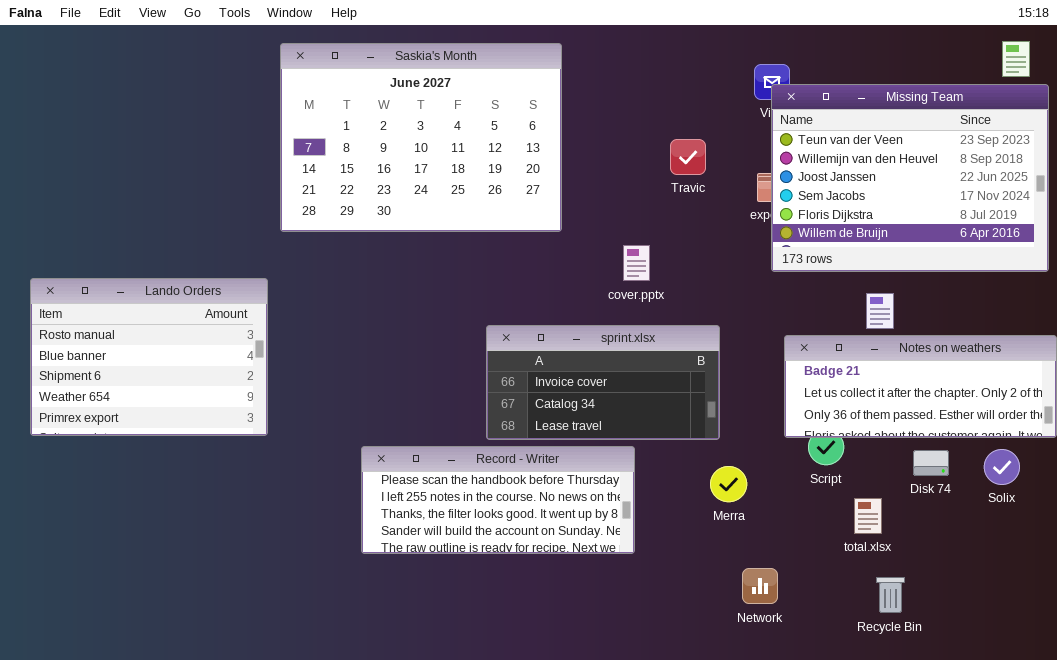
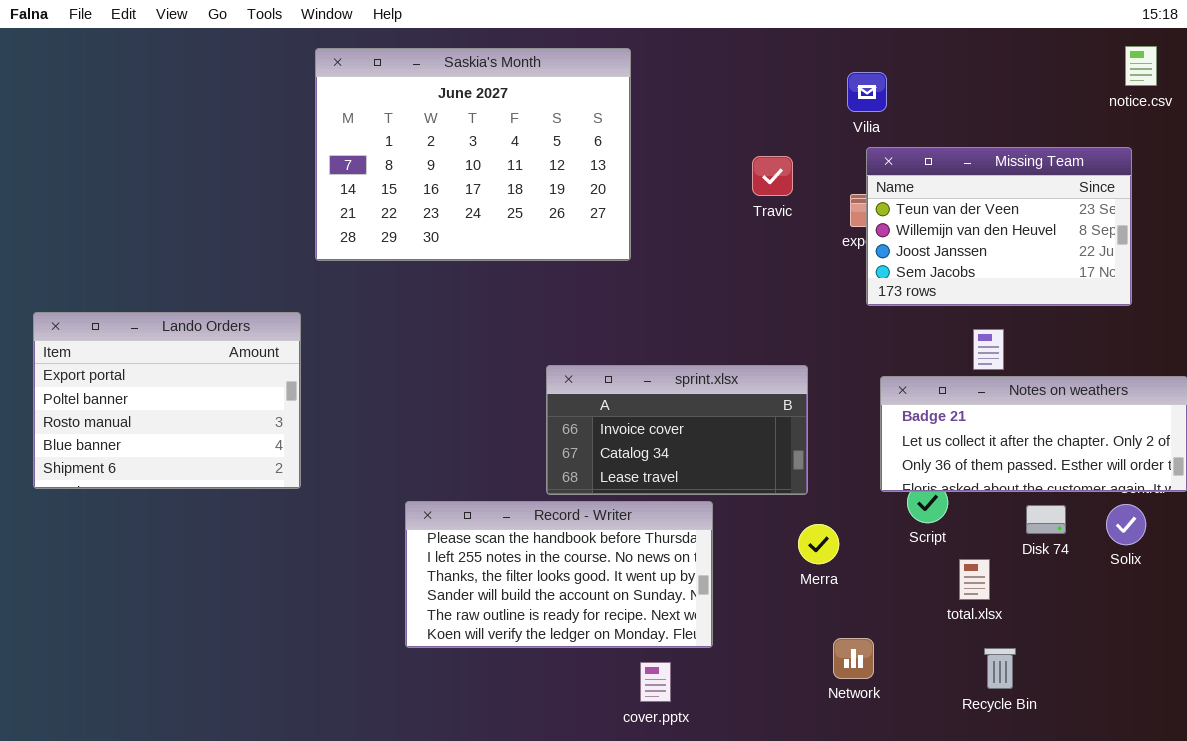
Missing Team: [771,84,1049,272] -> [866,147,1132,306], resized
cover.pptx: [623,245,650,281] -> [640,662,671,702], moved
Lando Orders: [30,278,268,436] -> [33,312,301,489], scrolled up 2 rows
Record - Writer: [361,446,635,554] -> [405,501,713,648], resized

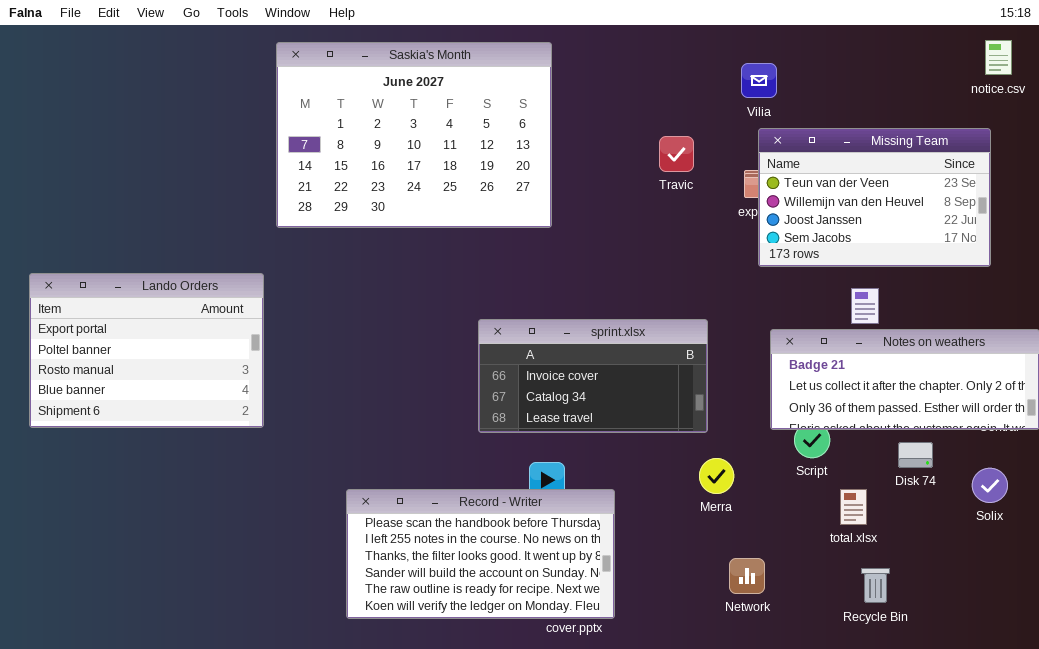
Record - Writer: [405,501,713,648] -> [346,489,615,619], moved
Solix: [1106,504,1146,545] -> [972,468,1008,503], moved

